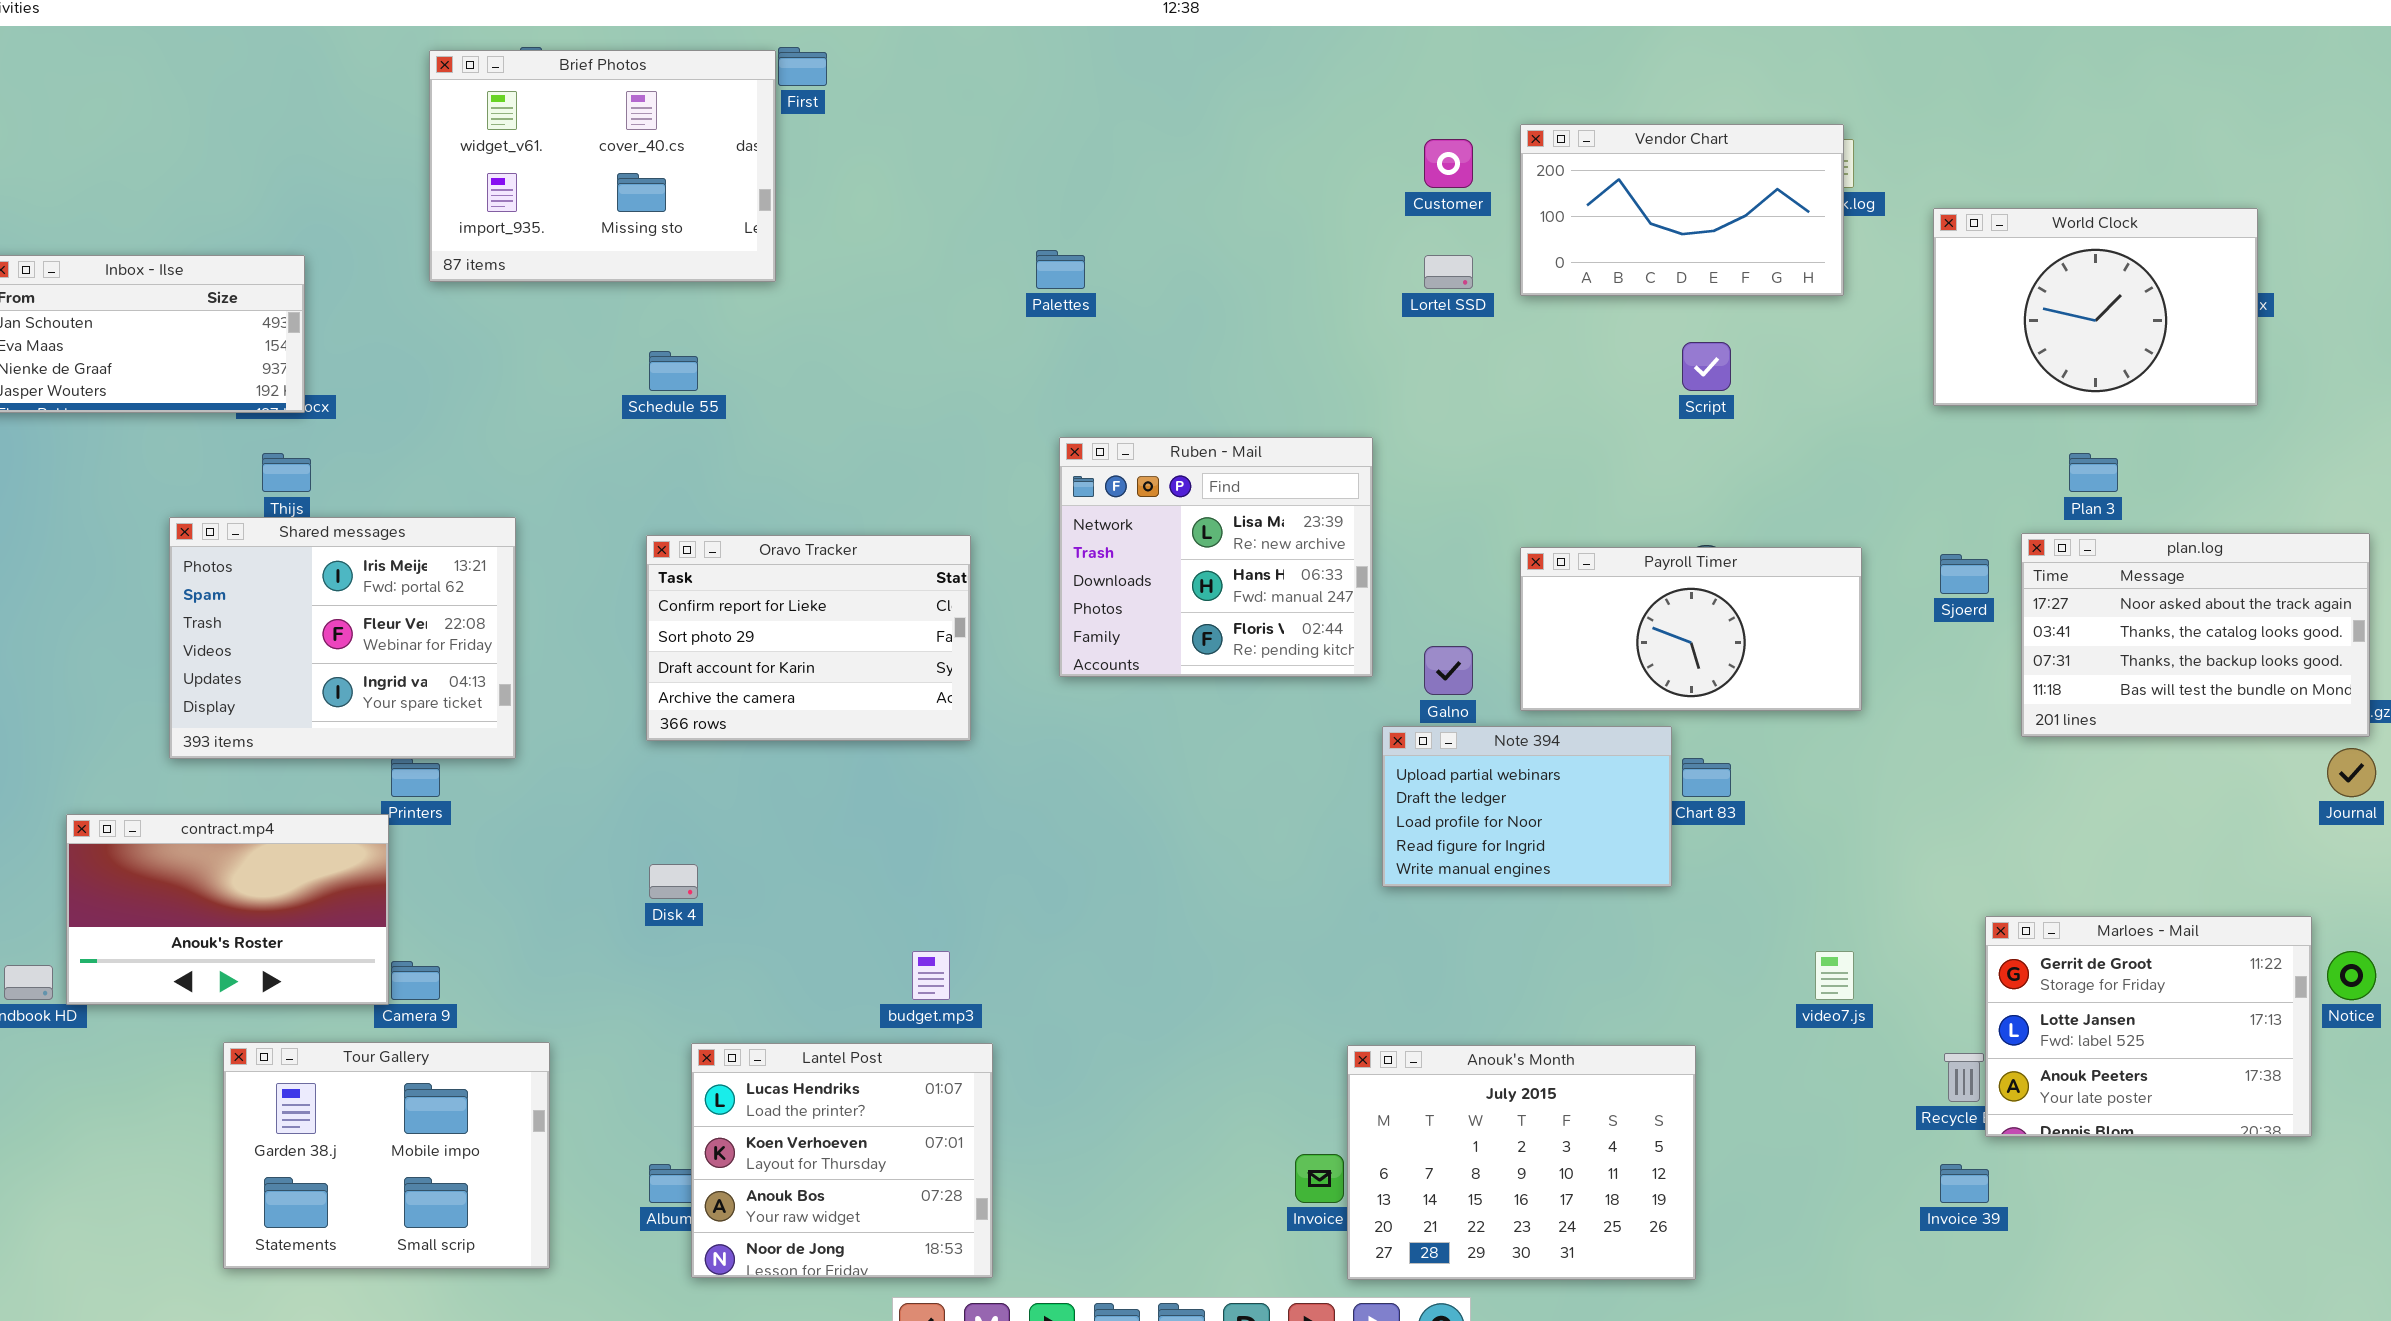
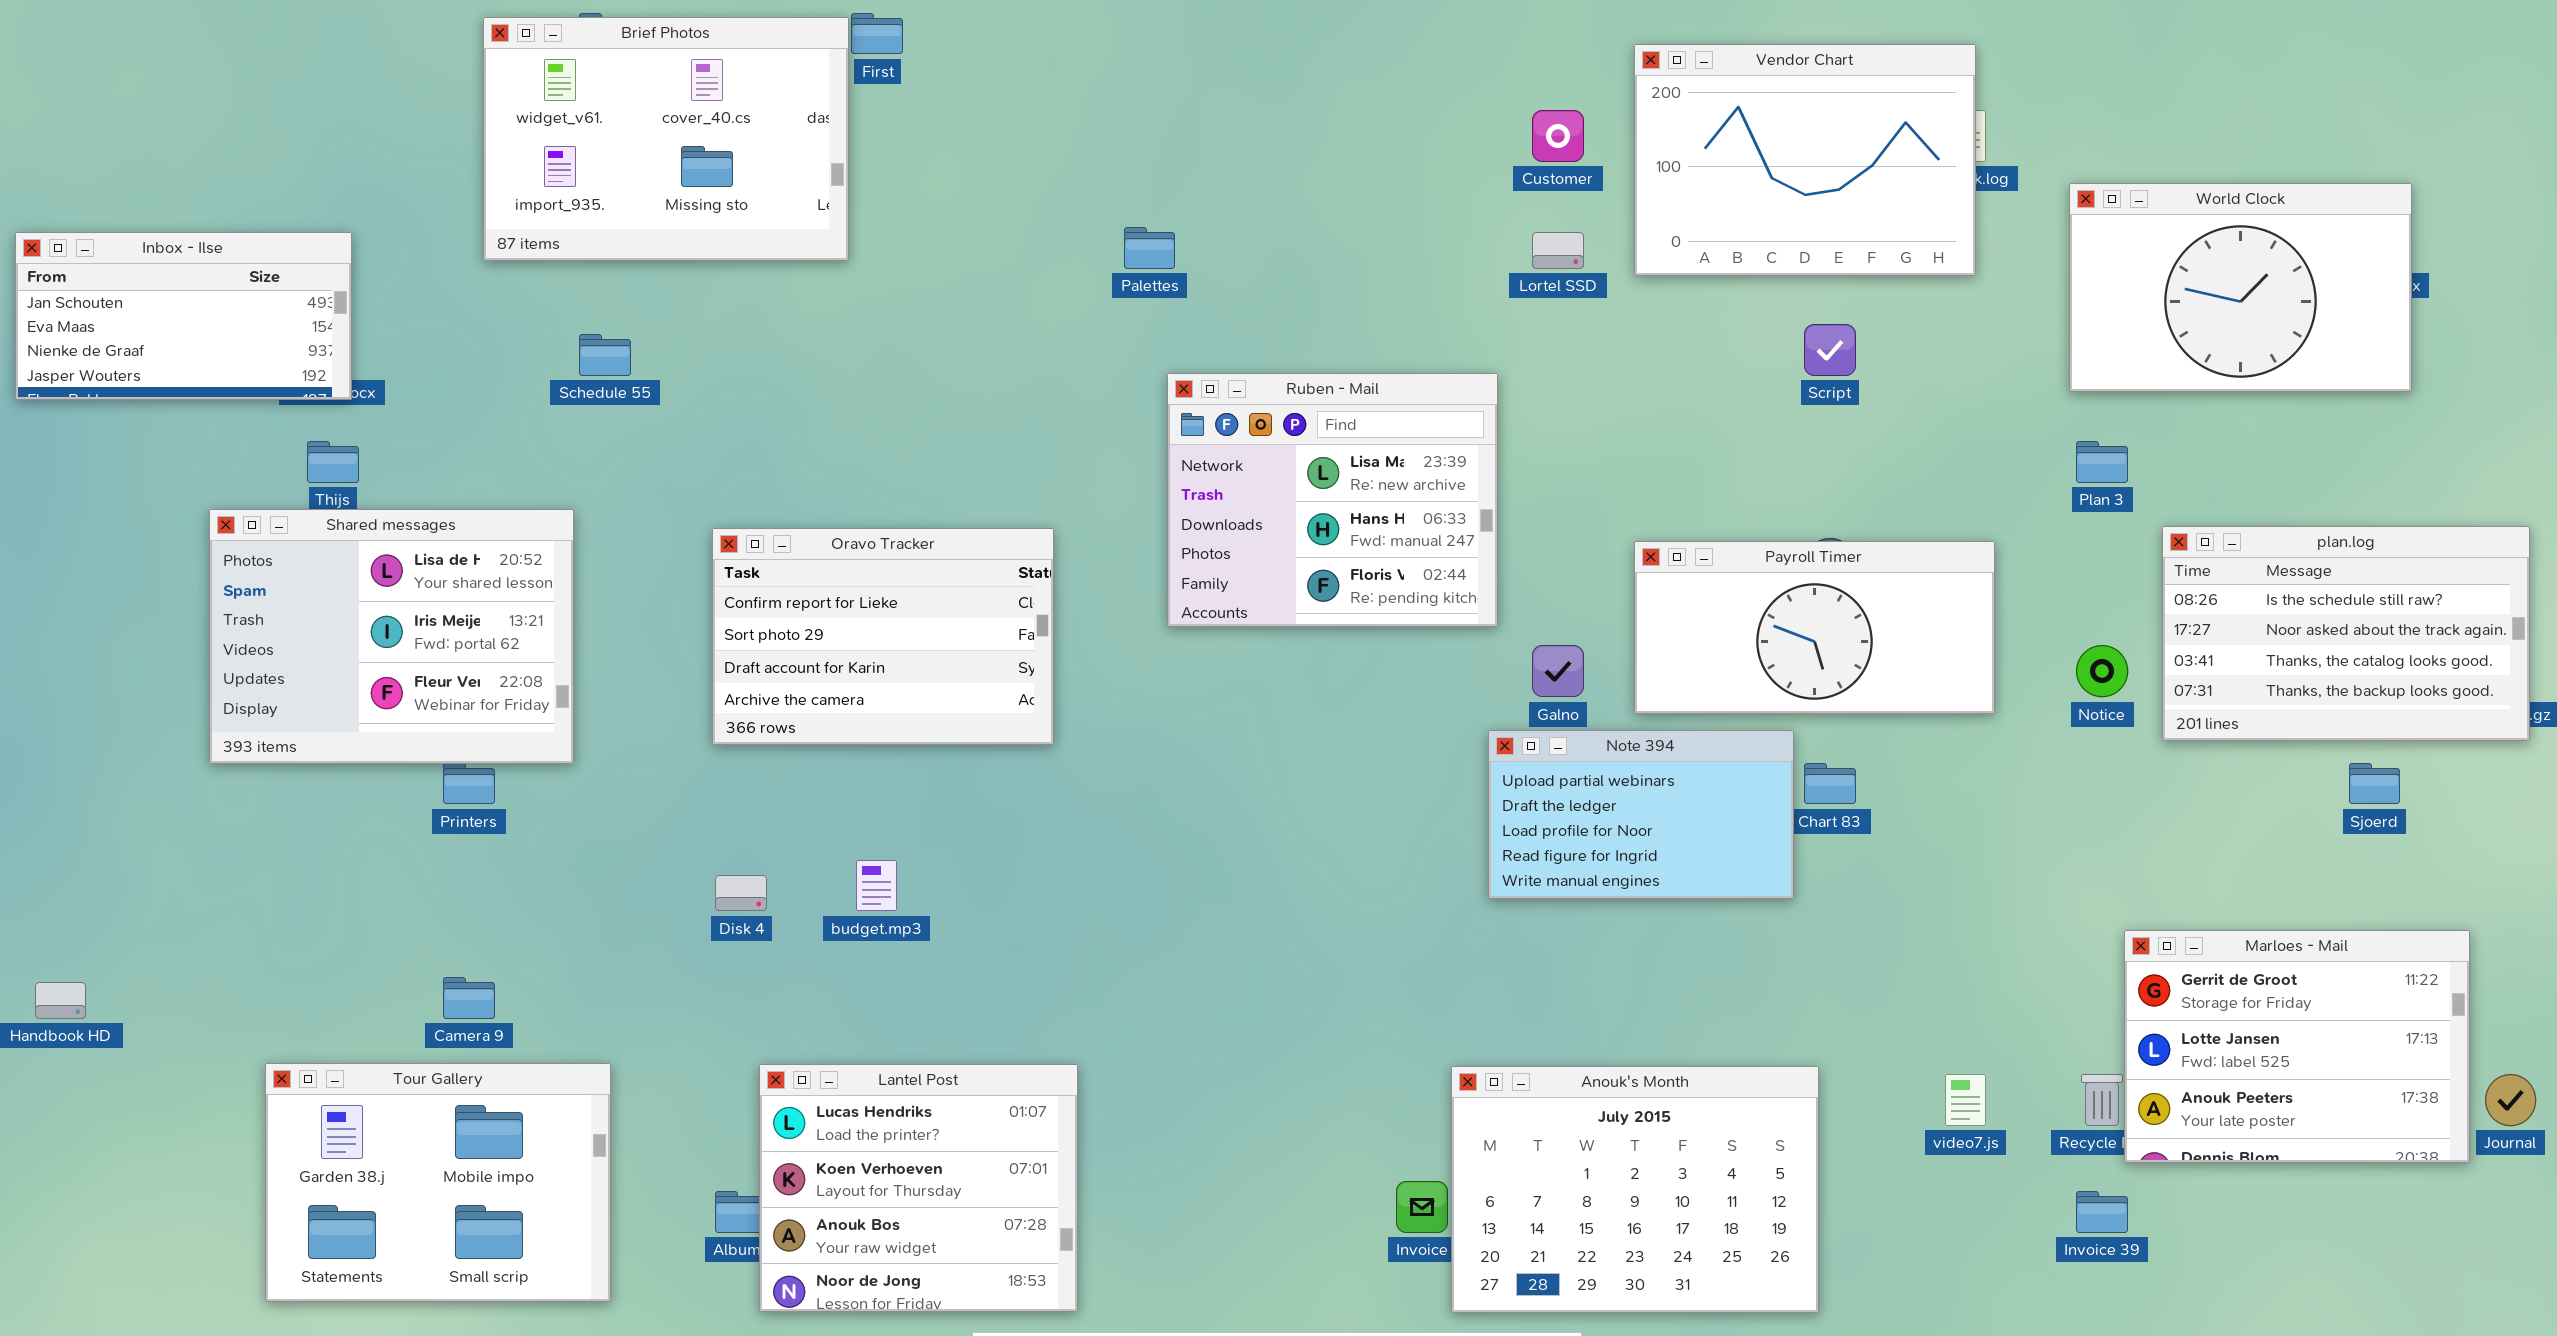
Vendor Chart: [1520,124,1844,296] -> [1634,44,1976,276], resized
Schedule 55: [649,351,698,391] -> [579,334,631,376], moved
Ruben - Mail: [1059,437,1373,677] -> [1167,373,1498,627], moved
Plan 3: [2069,453,2118,492] -> [2076,441,2128,483], moved
Shared messages: [169,517,516,759] -> [209,509,574,764], scrolled up 1 row
plan.log: [2021,533,2370,737] -> [2162,526,2530,741], scrolled up 1 row
Sjoerd: [1940,554,1989,594] -> [2349,763,2400,804], moved
Journal: [2327,748,2376,797] -> [2485,1074,2536,1126], moved
contract.mp4: [66,814,389,1005] -> none, closed
budget.mp3: [912,951,950,1000] -> [856,860,897,911], moved
video7.js: [1815,951,1854,1000] -> [1945,1074,1986,1126], moved
Notice: [2327,951,2376,1000] -> [2076,645,2128,697], moved

